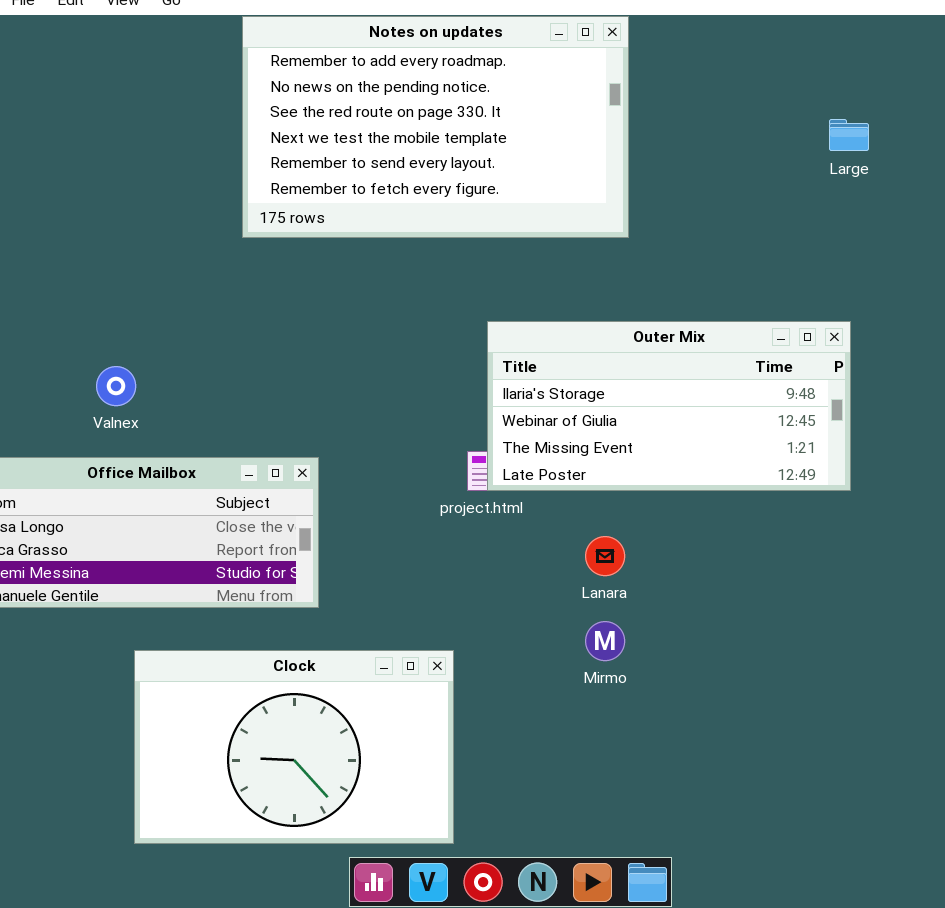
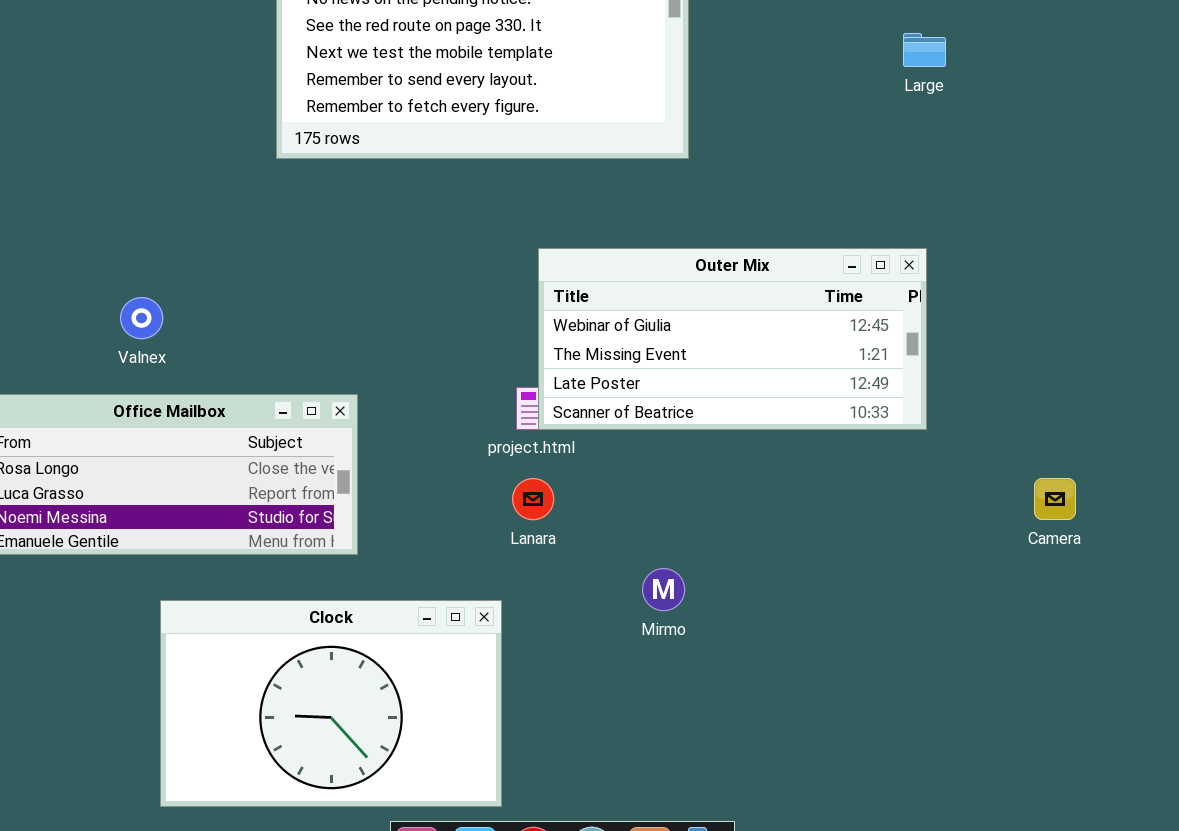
Outer Mix: [487,321,851,491] -> [538,248,927,430], scrolled down 1 row
Lanara: [585,536,625,576] -> [512,478,554,520], moved

